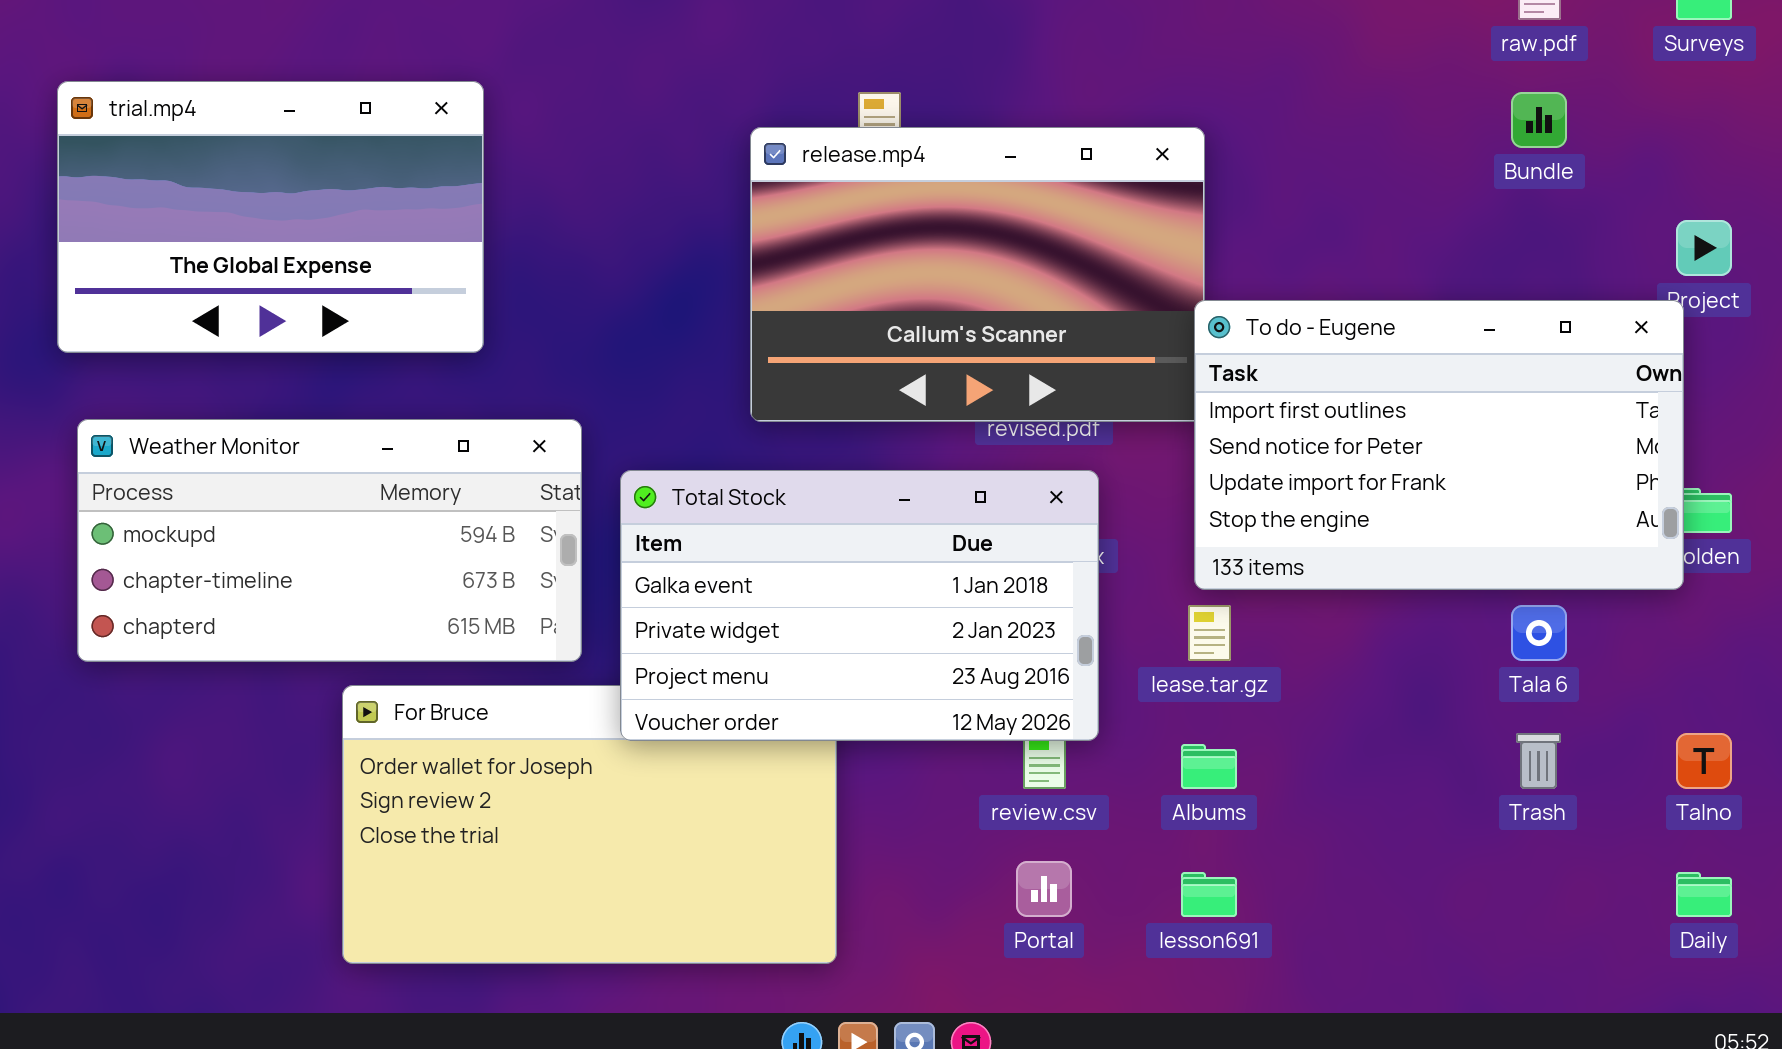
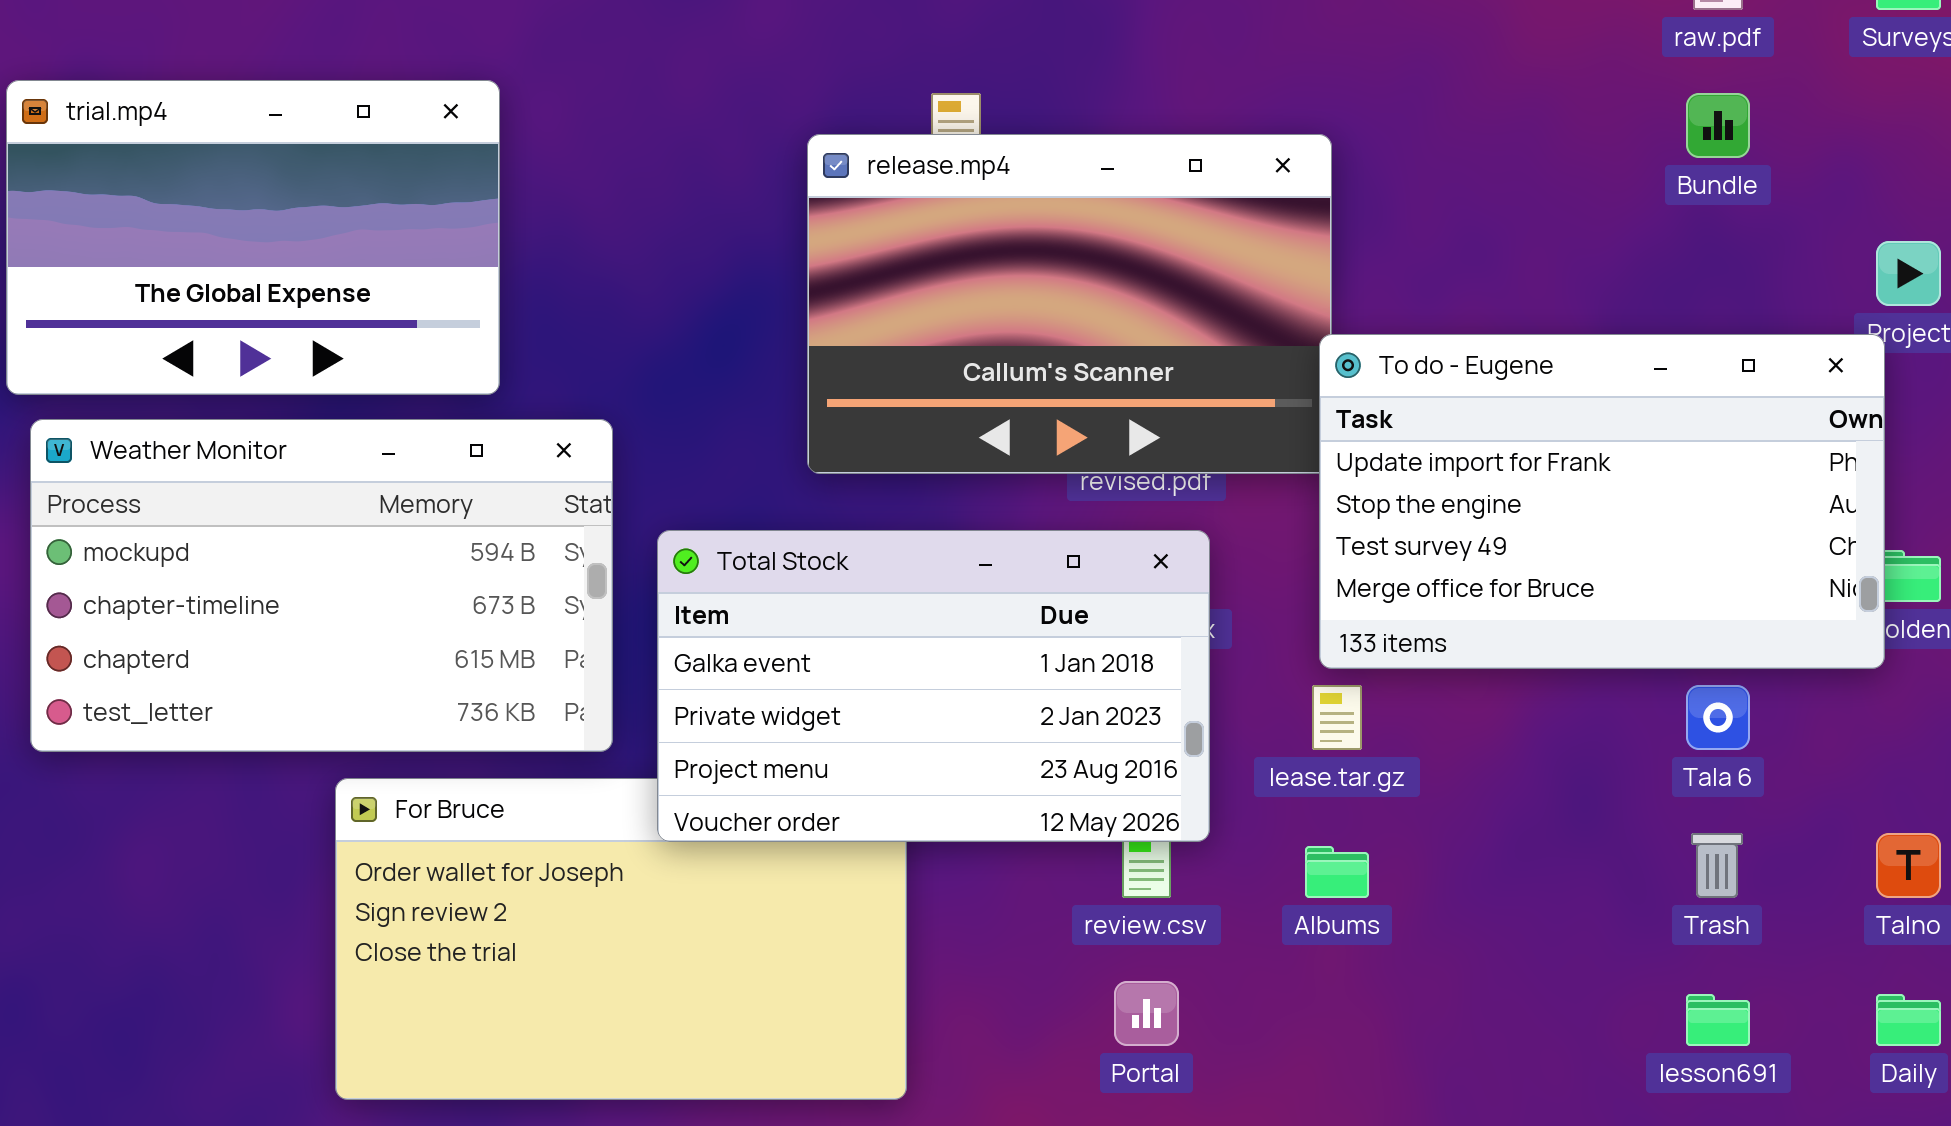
To do - Eugene: [1194,300,1684,590] -> [1319,334,1885,669], scrolled down 2 rows
Weather Monitor: [77,419,582,662] -> [30,419,613,752], resized
lesson691: [1181,872,1237,917] -> [1686,994,1750,1046], moved

